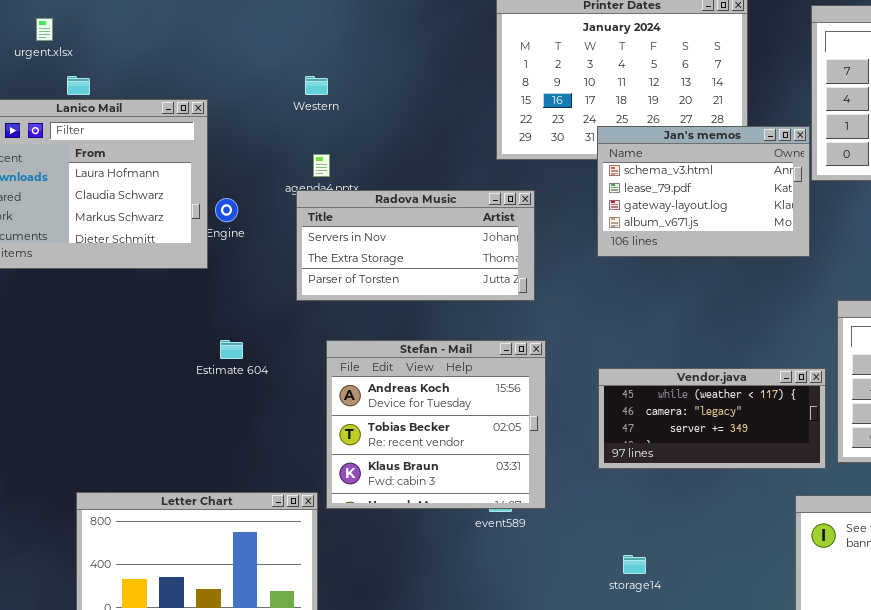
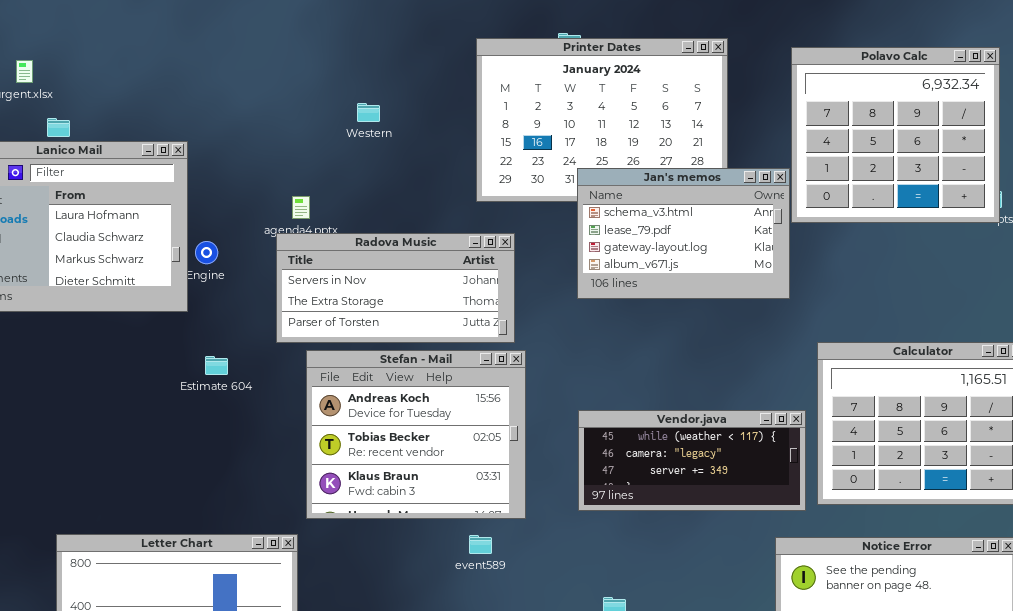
Western: [305,76,328,95] -> [357,103,380,122], moved
Stefan - Mail: [326,340,546,509] -> [306,350,526,519], moved
Estimate 604: [220,340,243,359] -> [205,356,228,375], moved

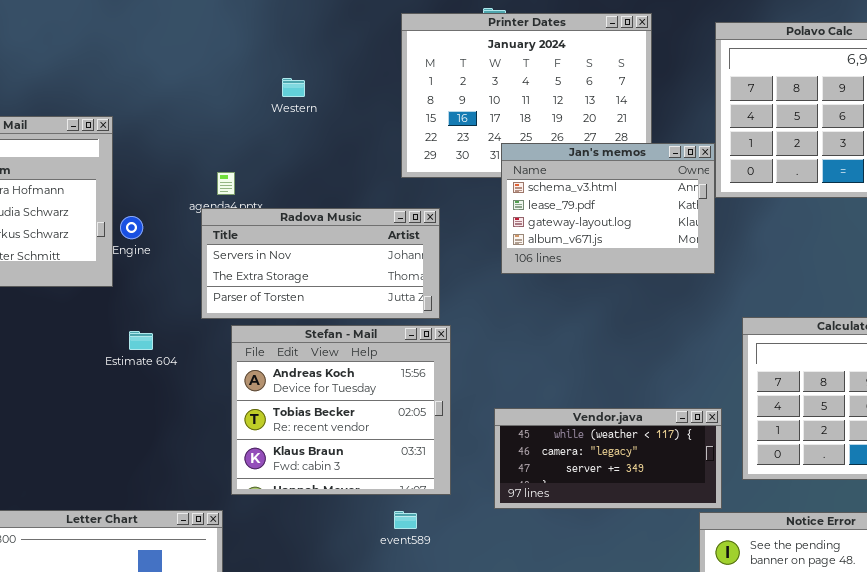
Vendor.java: [578,410,806,511] -> [494,408,722,509], moved

